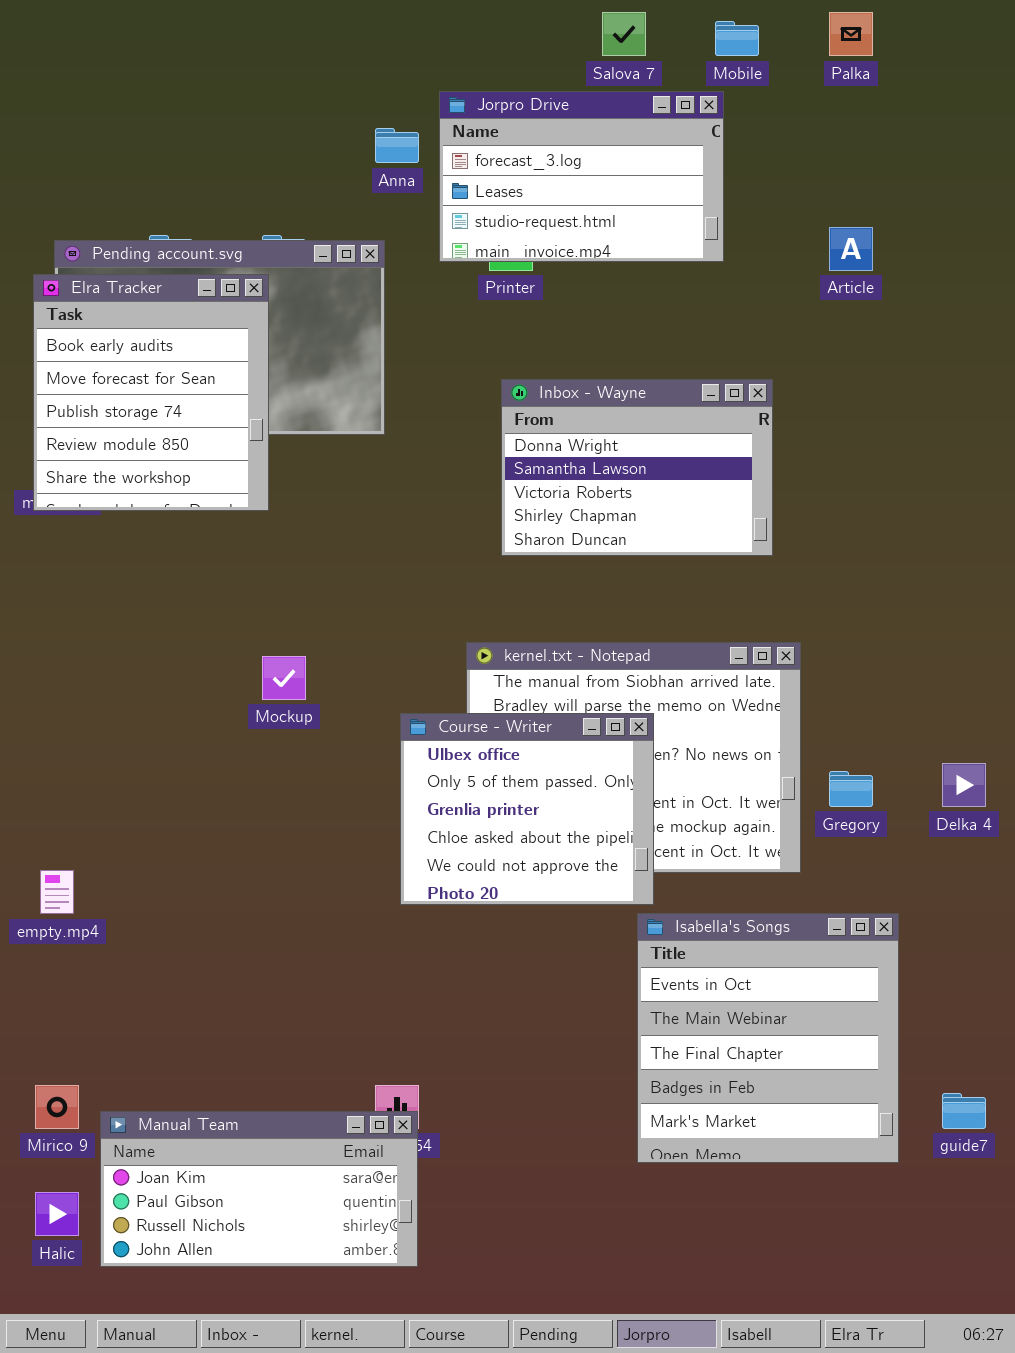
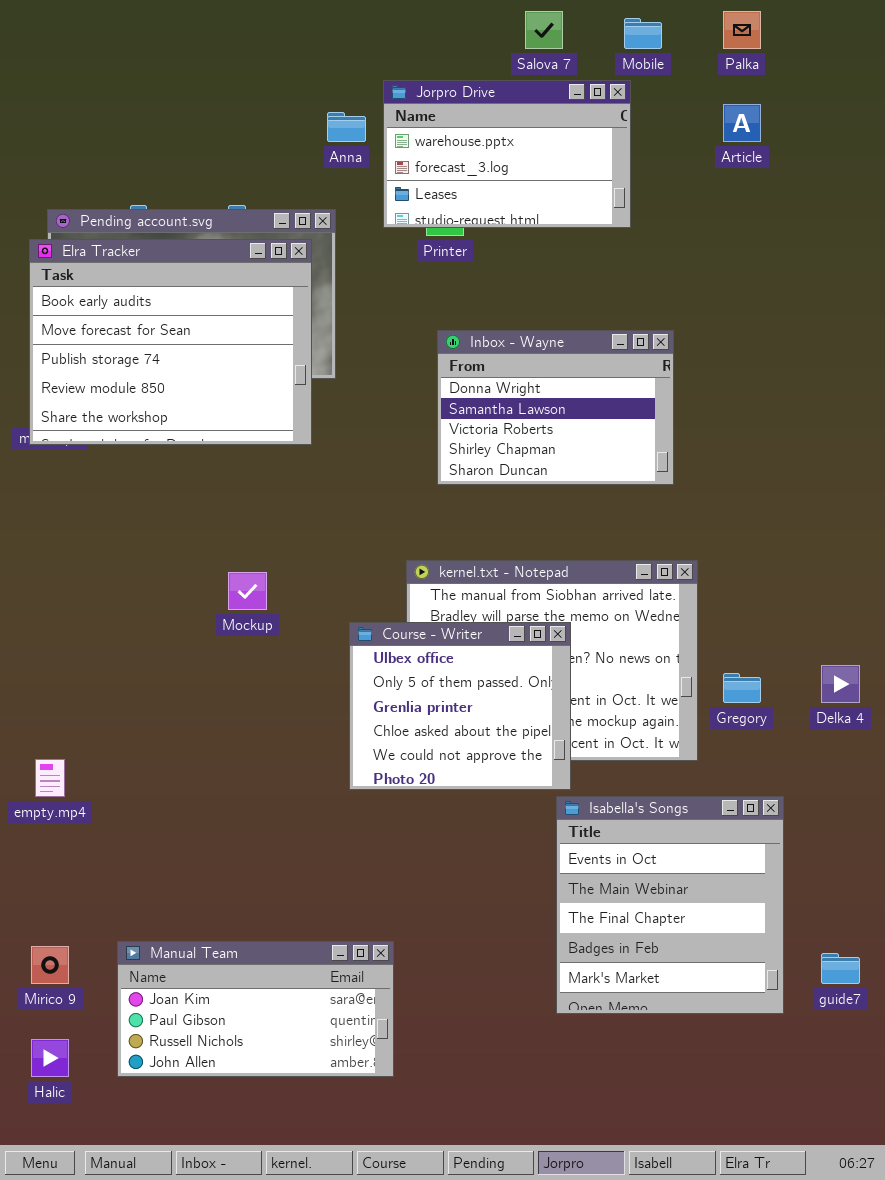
Jorpro Drive: [439,91,724,262] -> [383,80,631,228], scrolled up 1 row
Article: [829,227,873,271] -> [723,104,761,142], moved
Elra Tracker: [33,274,269,511] -> [29,239,312,445], resized
Manual Team: [100,1111,418,1267] -> [117,941,394,1077], moved

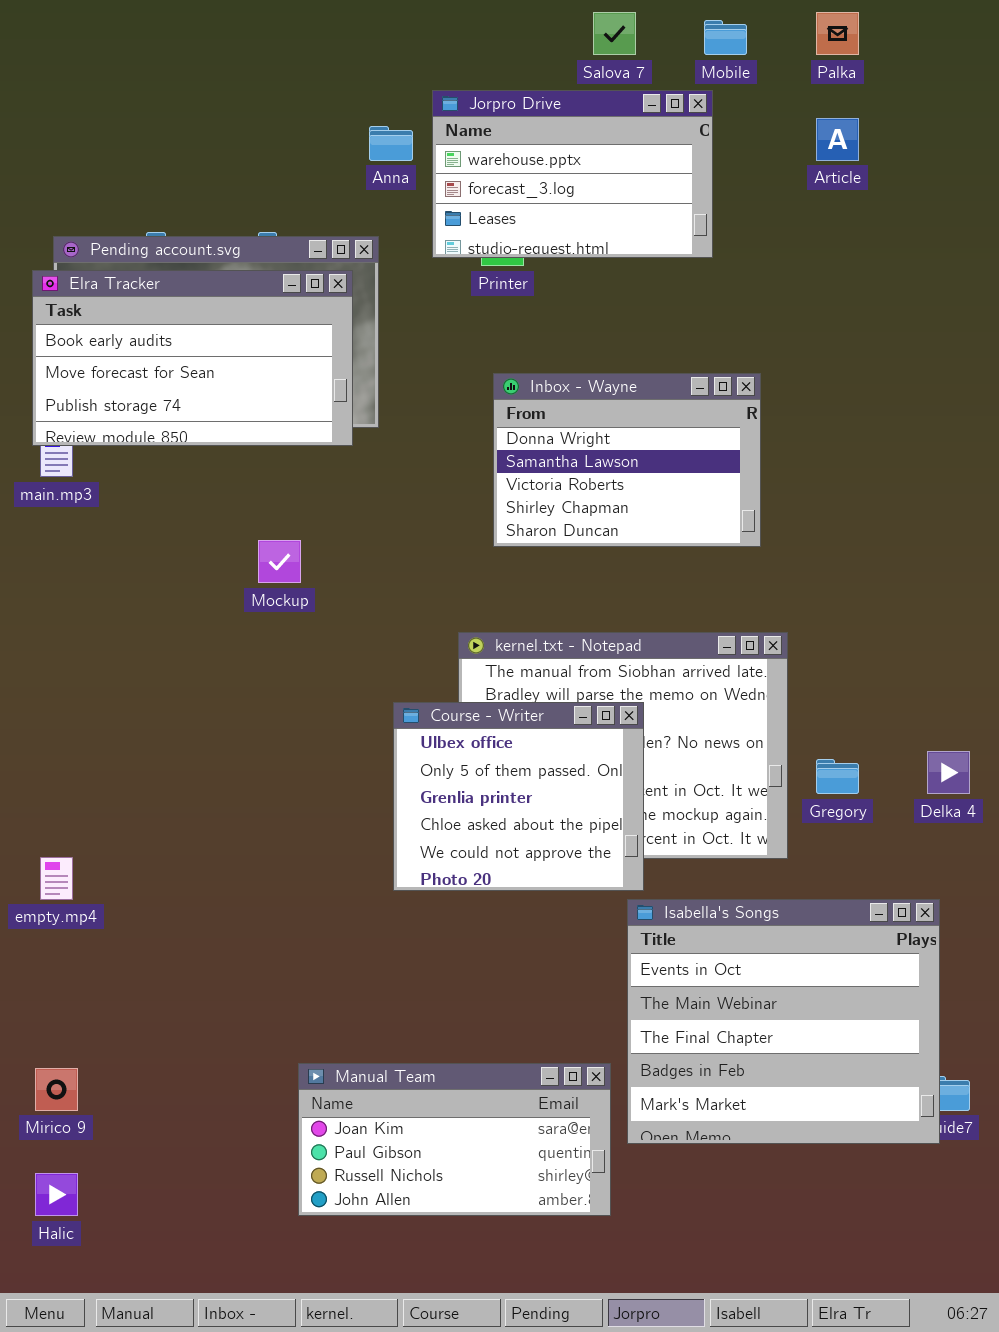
Elra Tracker: [29,239,312,445] -> [32,270,353,446], resized
Mockup: [228,572,267,610] -> [258,540,301,583], moved
Isabella's Songs: [556,796,784,1014] -> [627,899,940,1144], resized
Manual Team: [117,941,394,1077] -> [298,1063,611,1216], moved

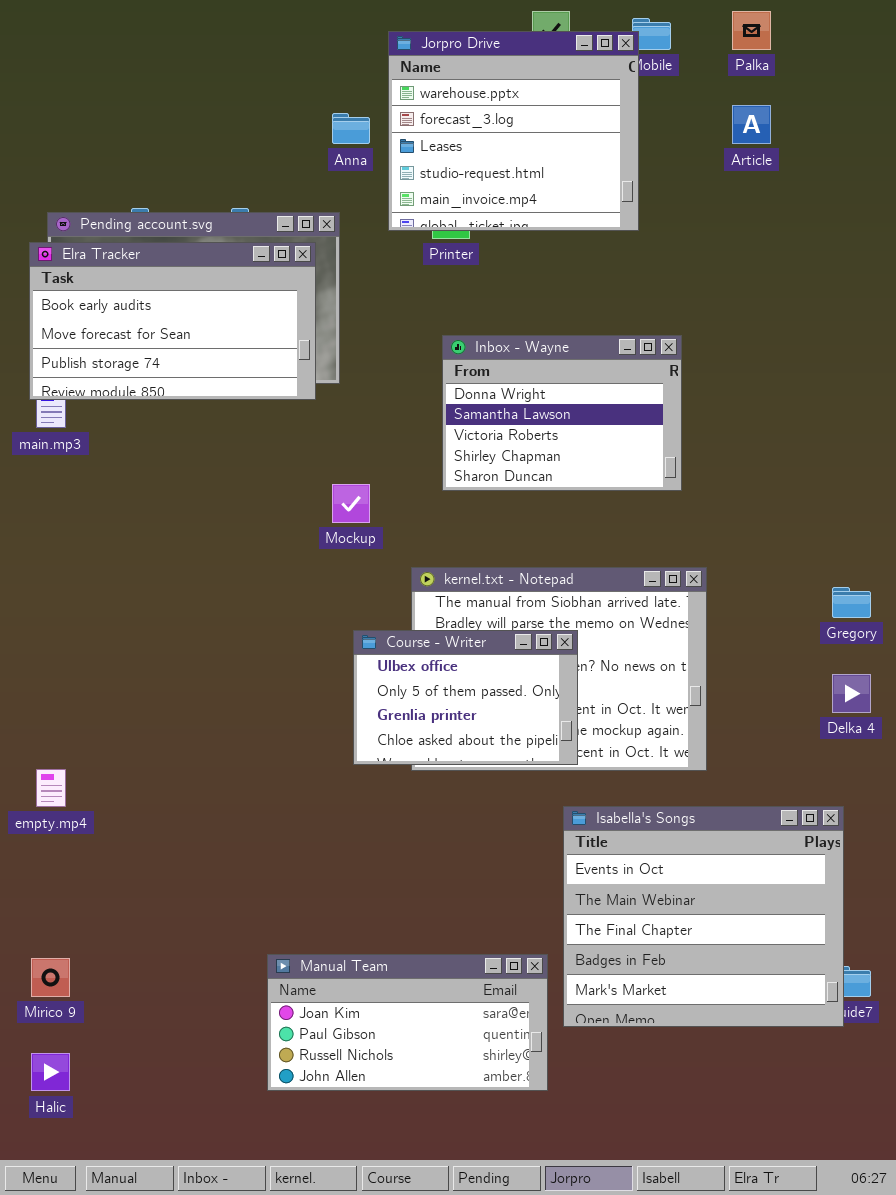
Jorpro Drive: [432,90,713,258] -> [388,31,639,231], resized
Mockup: [258,540,301,583] -> [332,484,370,523], moved
Course - Writer: [393,702,644,891] -> [353,630,578,765], resized
Gregory: [816,759,859,794] -> [832,587,871,618], moved

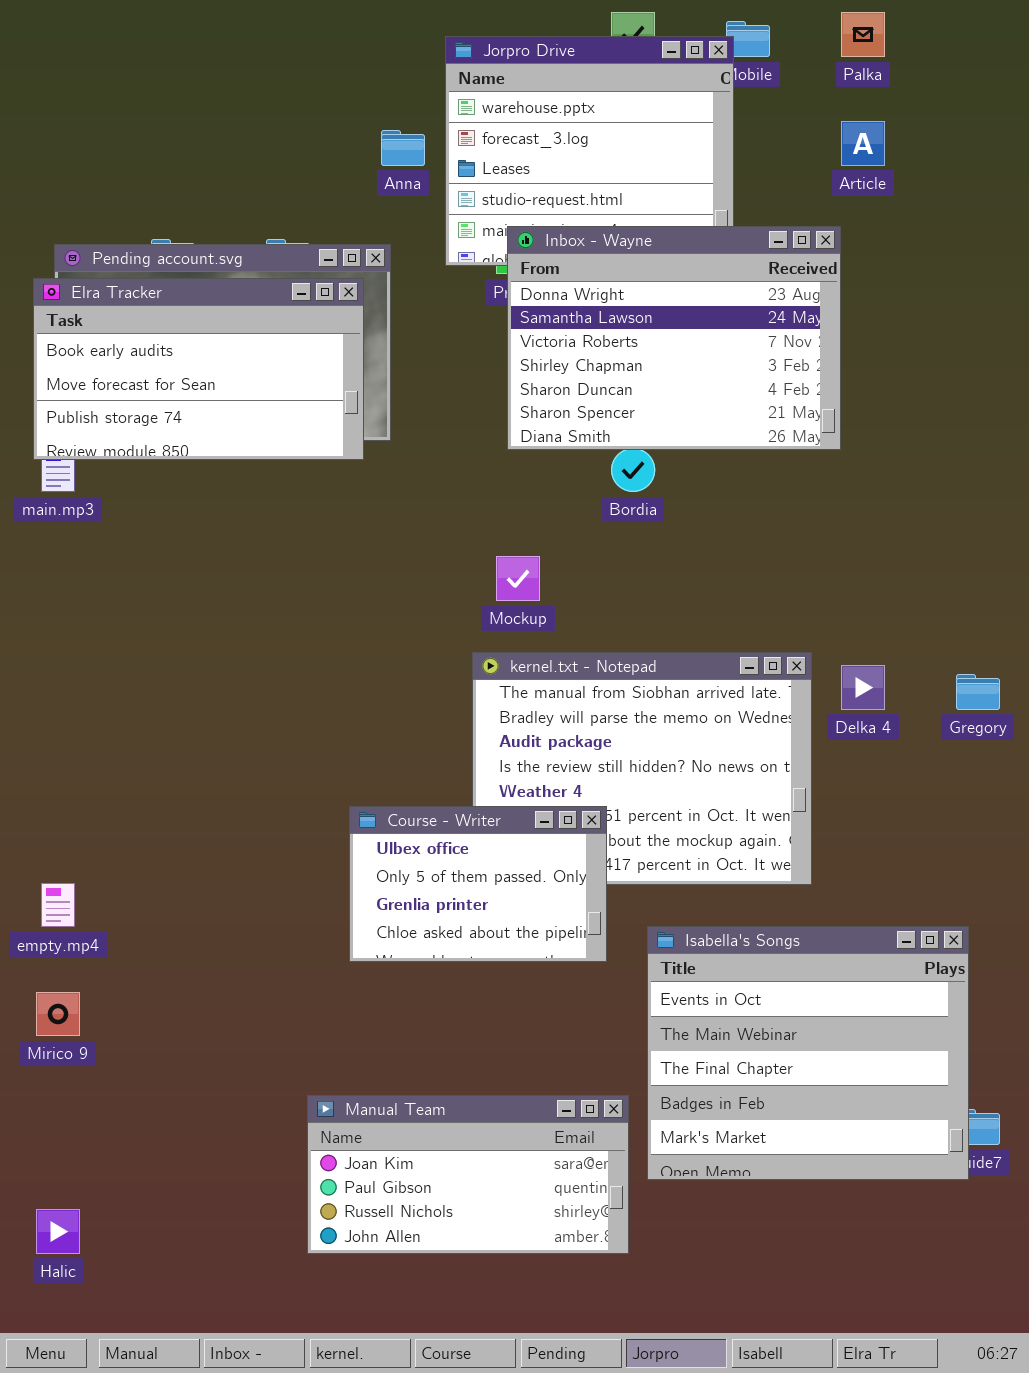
Inbox - Wayne: [442,335,682,491] -> [507,226,841,450], moved, resized
Mockup: [332,484,370,523] -> [496,556,540,601], moved
Course - Writer: [353,630,578,765] -> [349,806,607,962], moved
Delka 4: [832,674,871,713] -> [841,665,885,710], moved
Mirico 9: [31,958,70,997] -> [36,992,80,1036], moved

